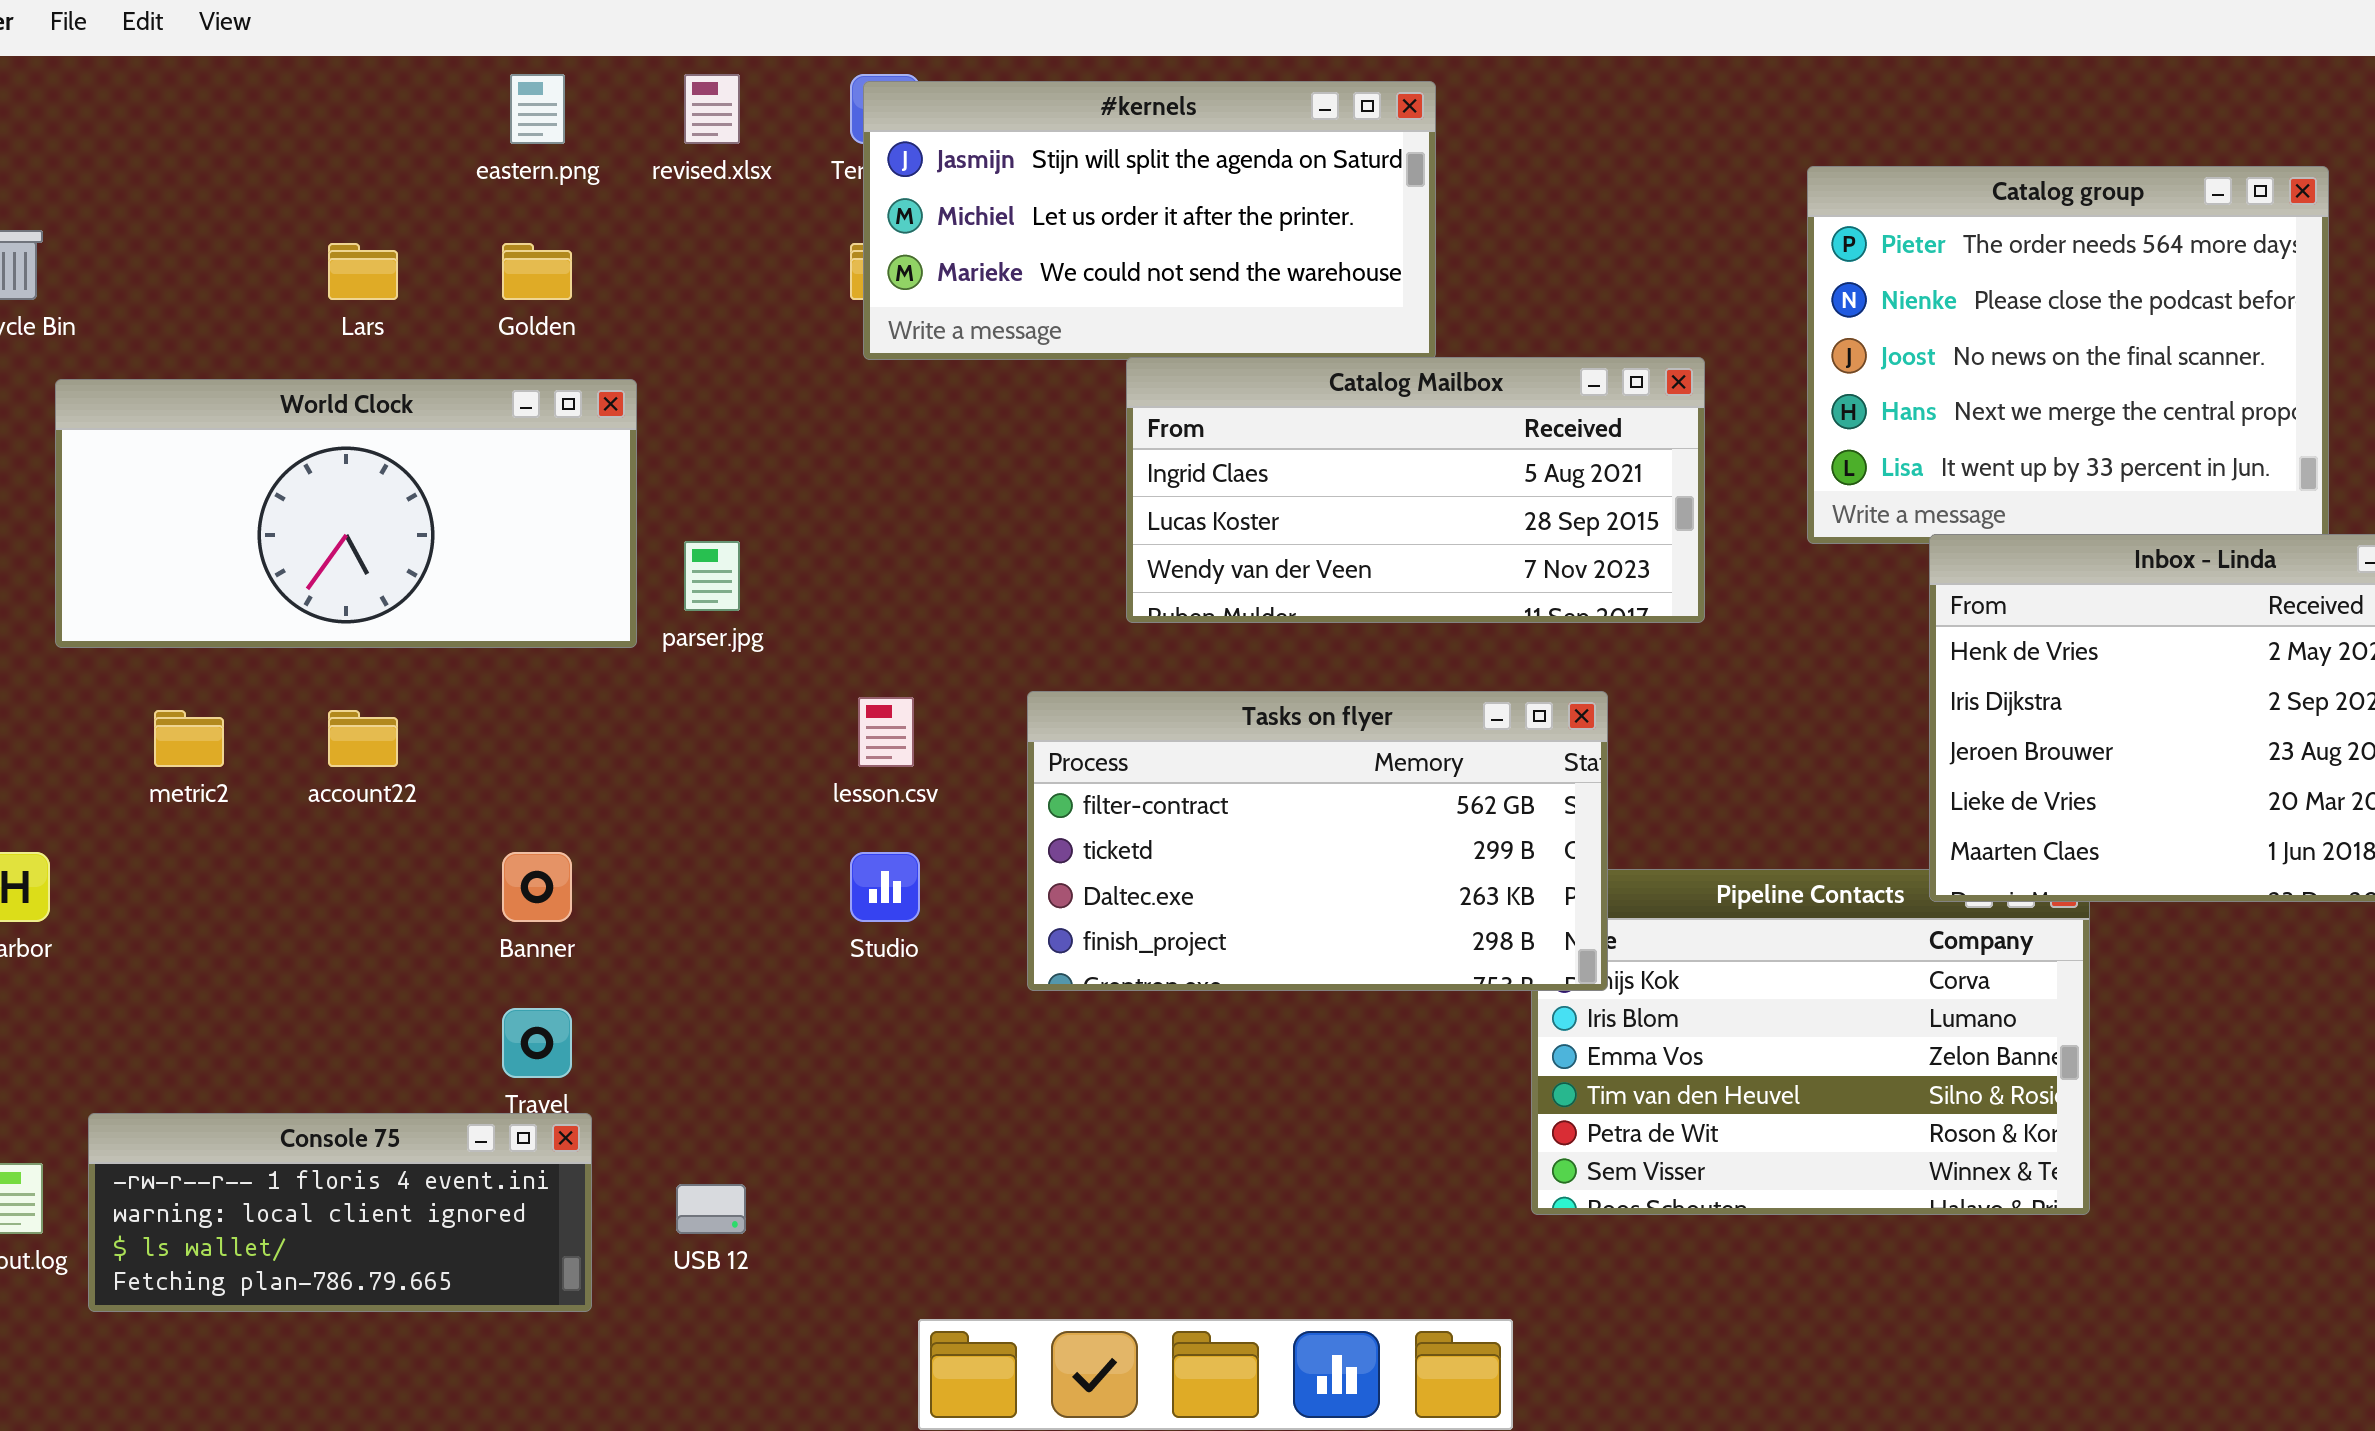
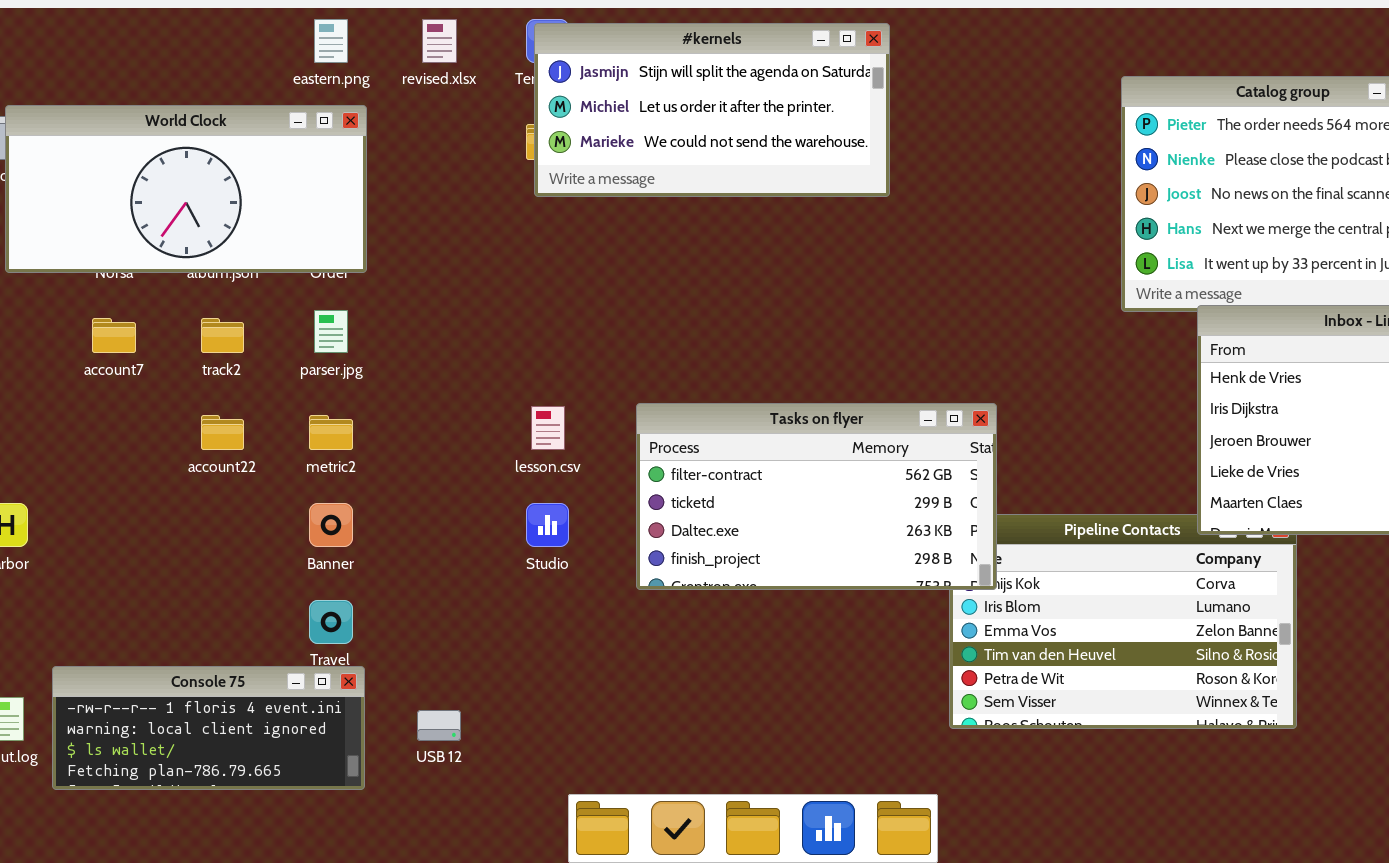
Catalog Mailbox: [1126,357,1705,623] -> none, closed
World Clock: [55,379,637,648] -> [5,105,367,273], moved
parser.jpg: [684,541,740,611] -> [314,310,348,353], moved
metric2: [154,710,224,767] -> [309,415,353,450], moved

